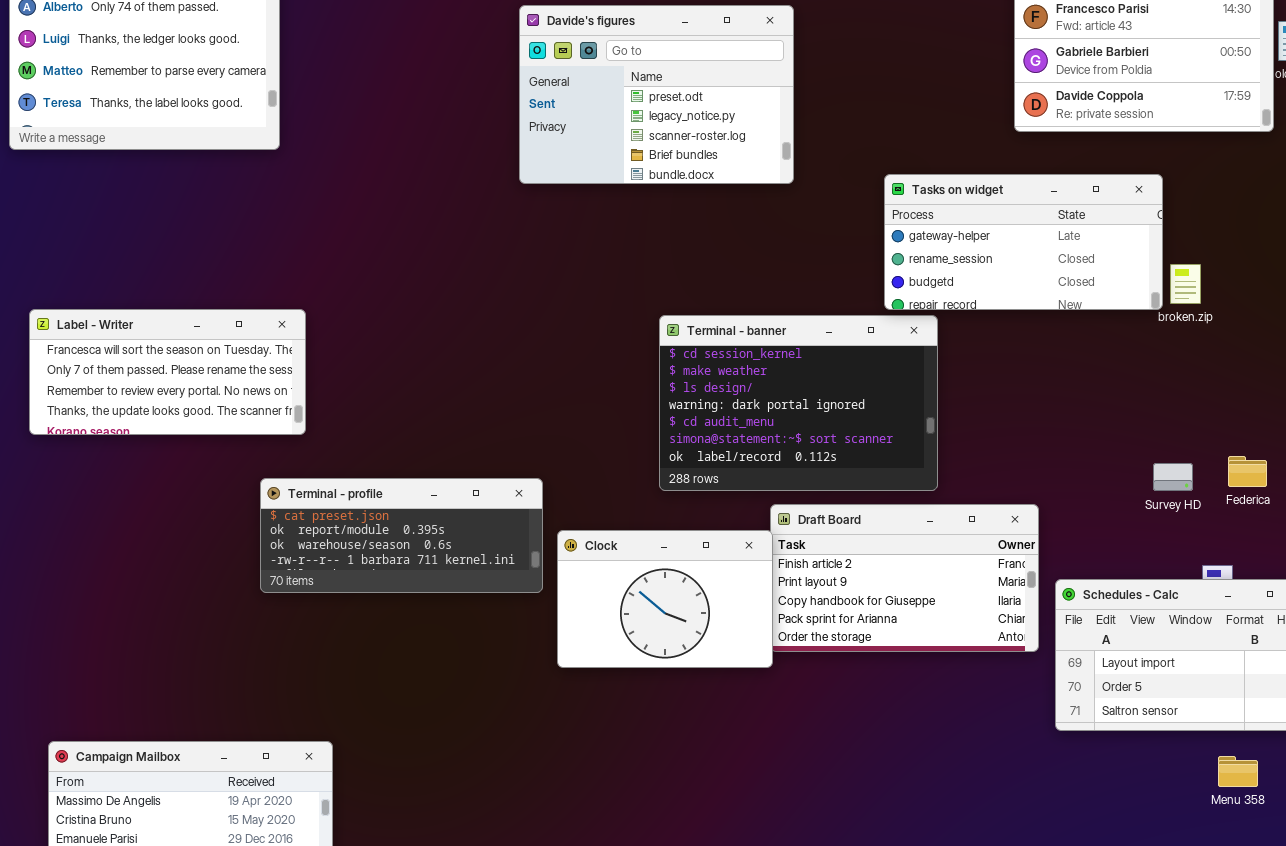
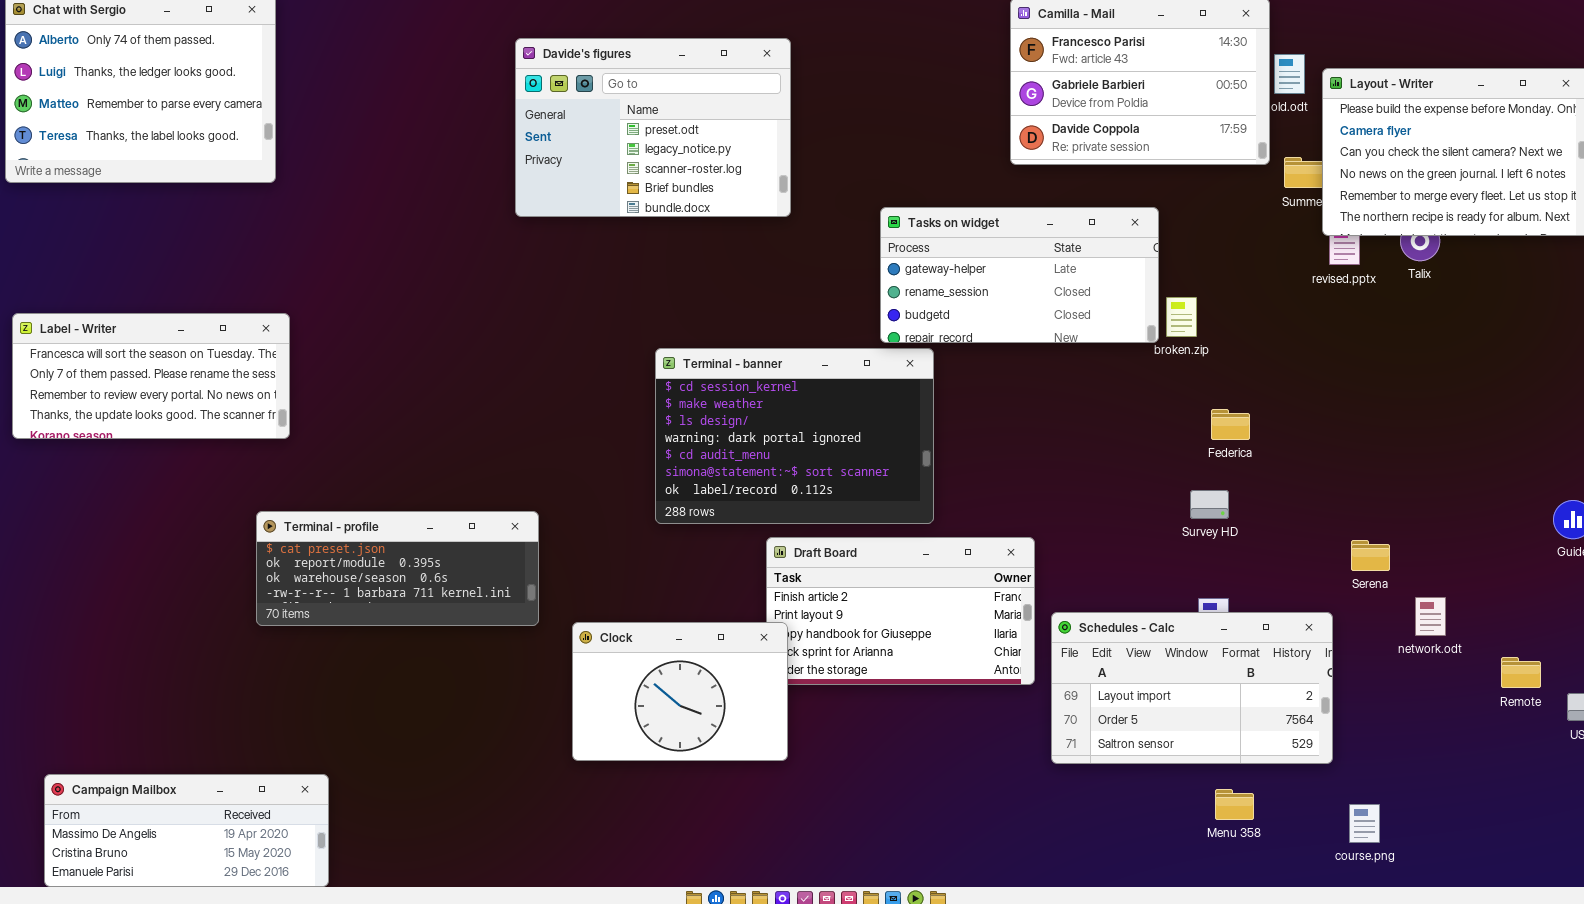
Label - Writer: [29,309,306,435] -> [12,313,290,439], moved
Federica: [1228,456,1267,487] -> [1211,409,1250,440], moved
Survey HD: [1153,463,1193,491] -> [1190,490,1229,519], moved
Clock: [557,530,773,668] -> [572,622,788,761], moved

